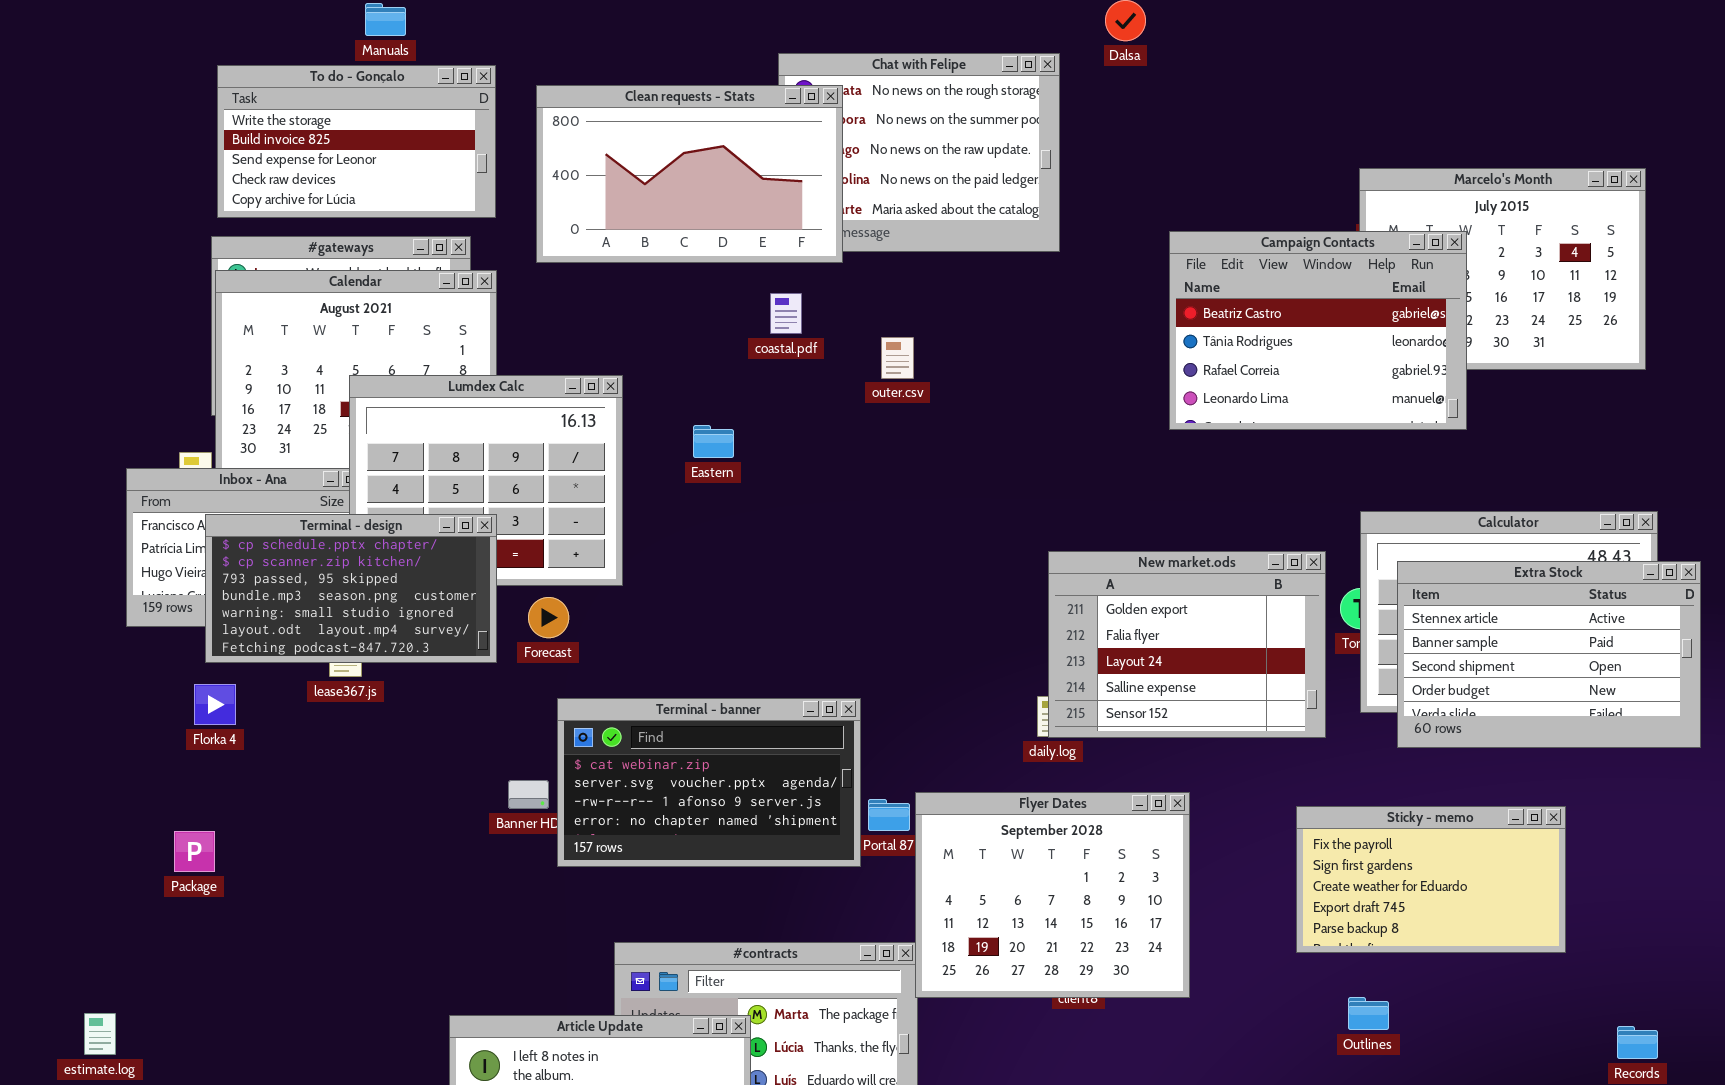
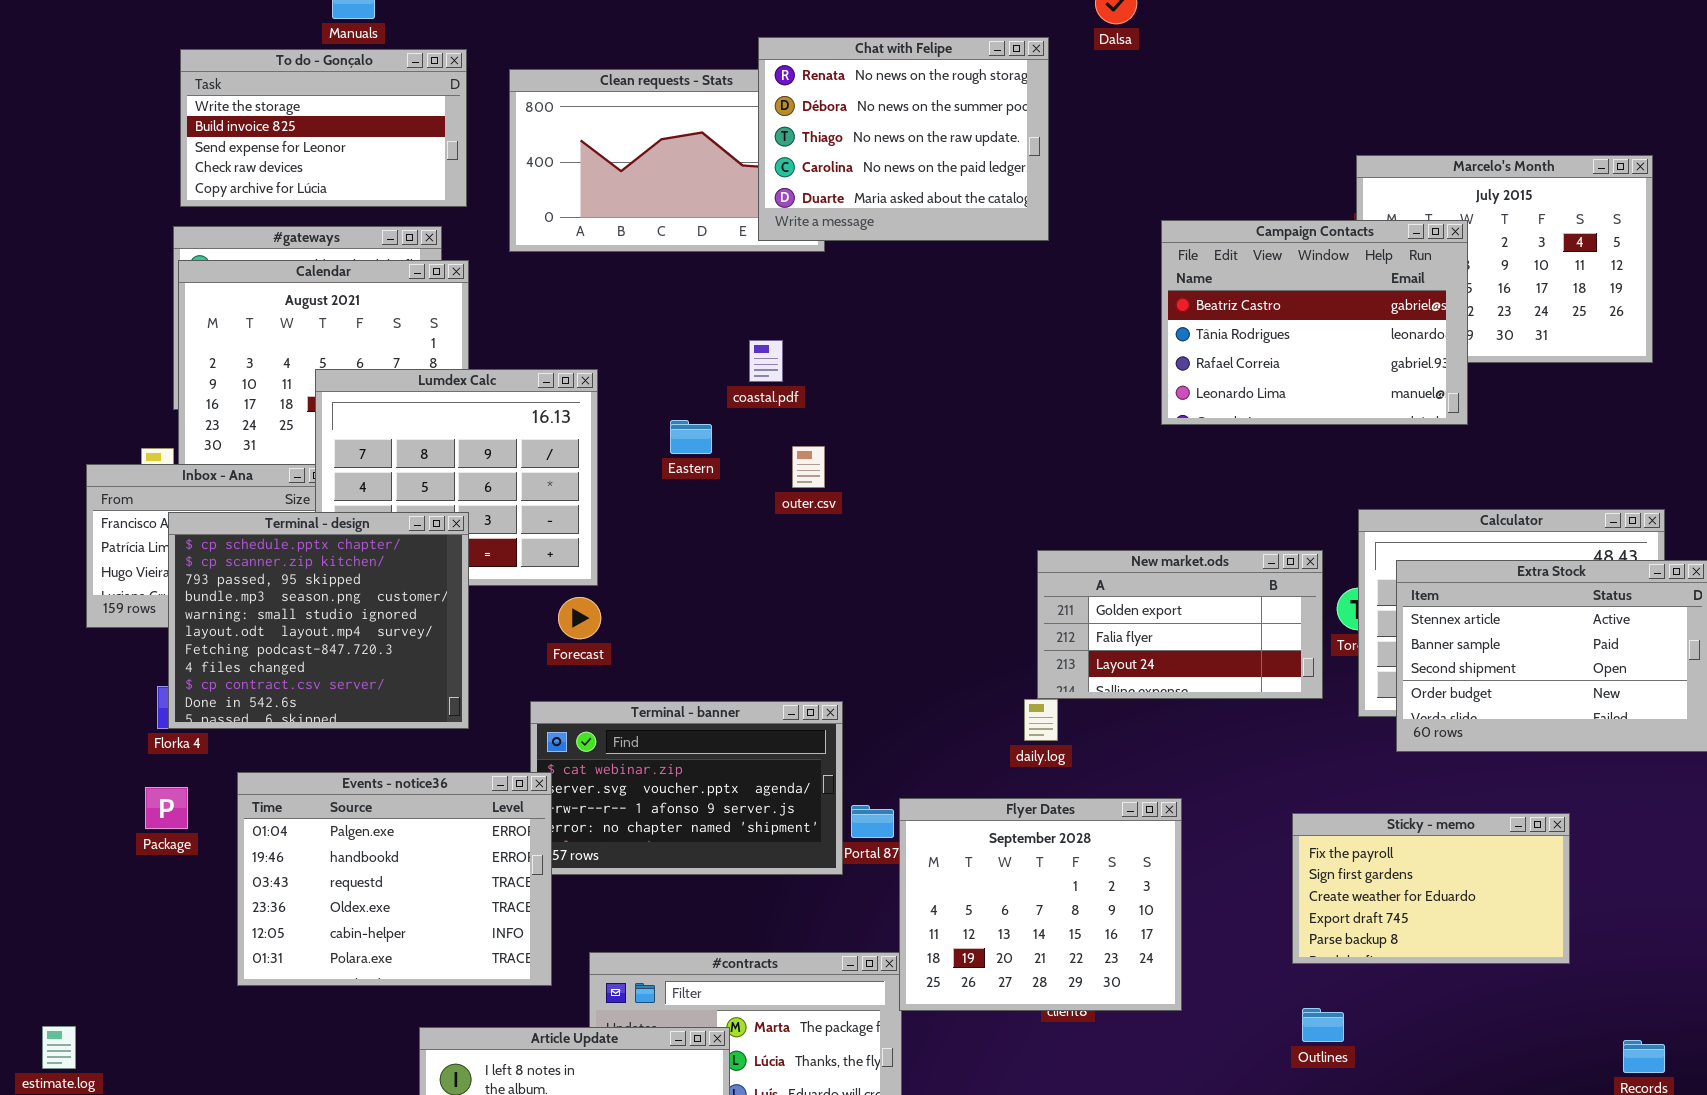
Chat with Felipe: [778,53,1060,252] -> [758,37,1049,241], raised
coastal.pdf: [770,293,802,334] -> [749,340,783,382], moved
outer.csv: [881,337,914,379] -> [792,446,825,488], moved
Terminal - design: [205,514,497,663] -> [168,512,469,729], resized
New market.ods: [1048,551,1326,738] -> [1037,550,1323,699], resized
Forecast: [528,597,569,638] -> [558,597,601,639], moved
Events - notice36: none -> [237,772,552,986], opened
Package: [174,831,215,872] -> [145,787,188,829], moved
Outlines: [1348,997,1389,1030] -> [1302,1008,1344,1042], moved

